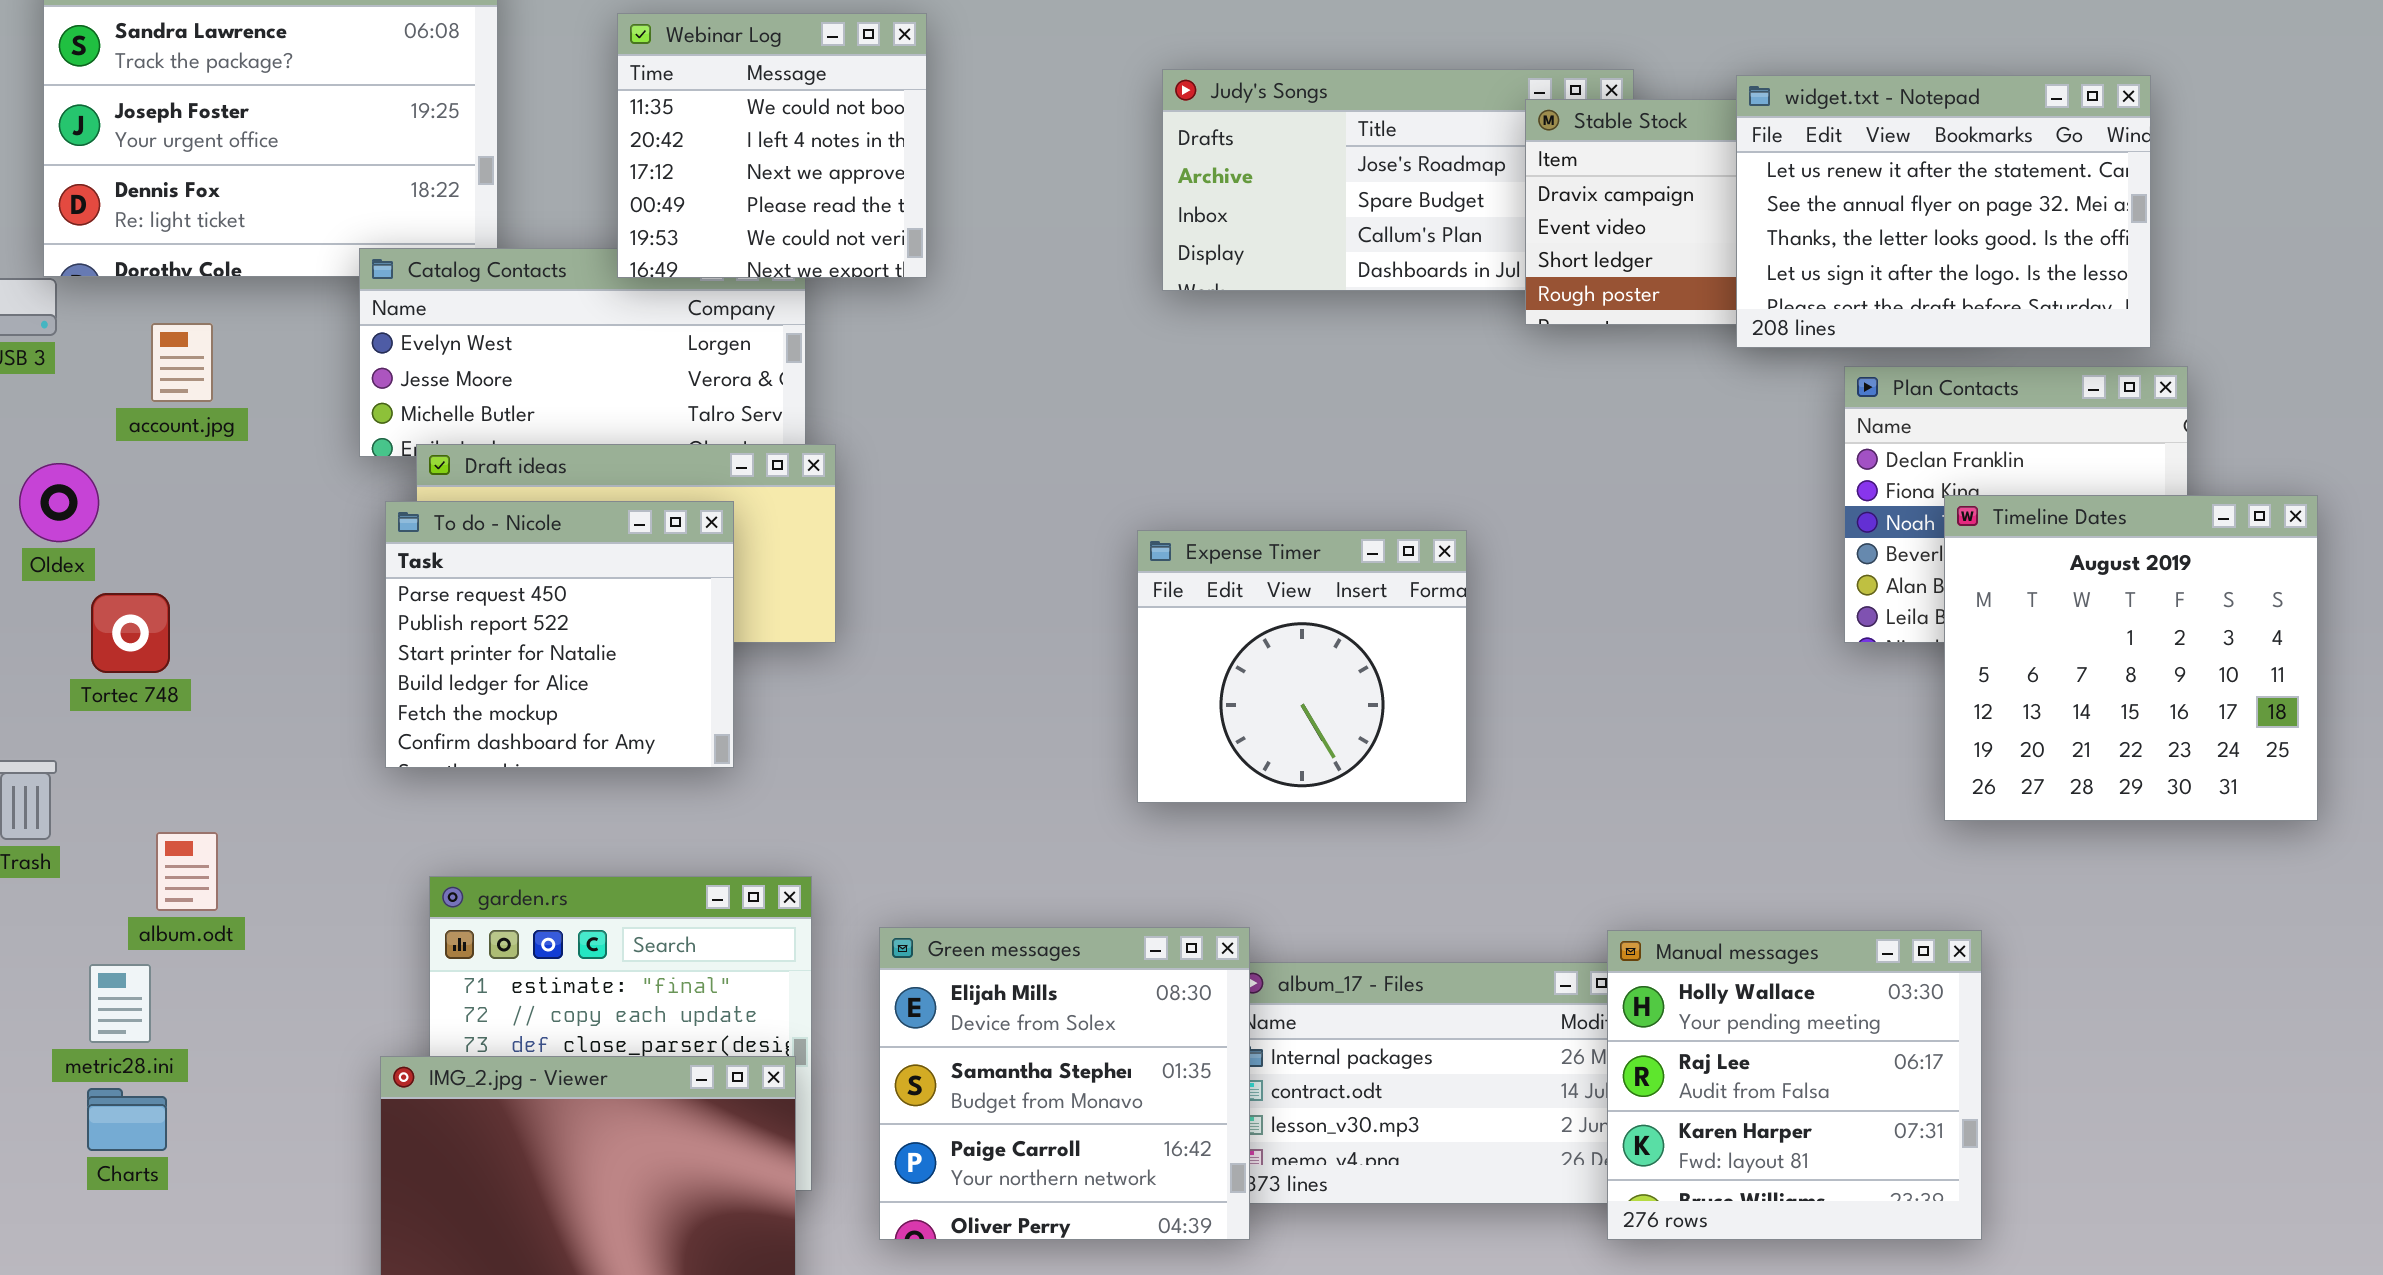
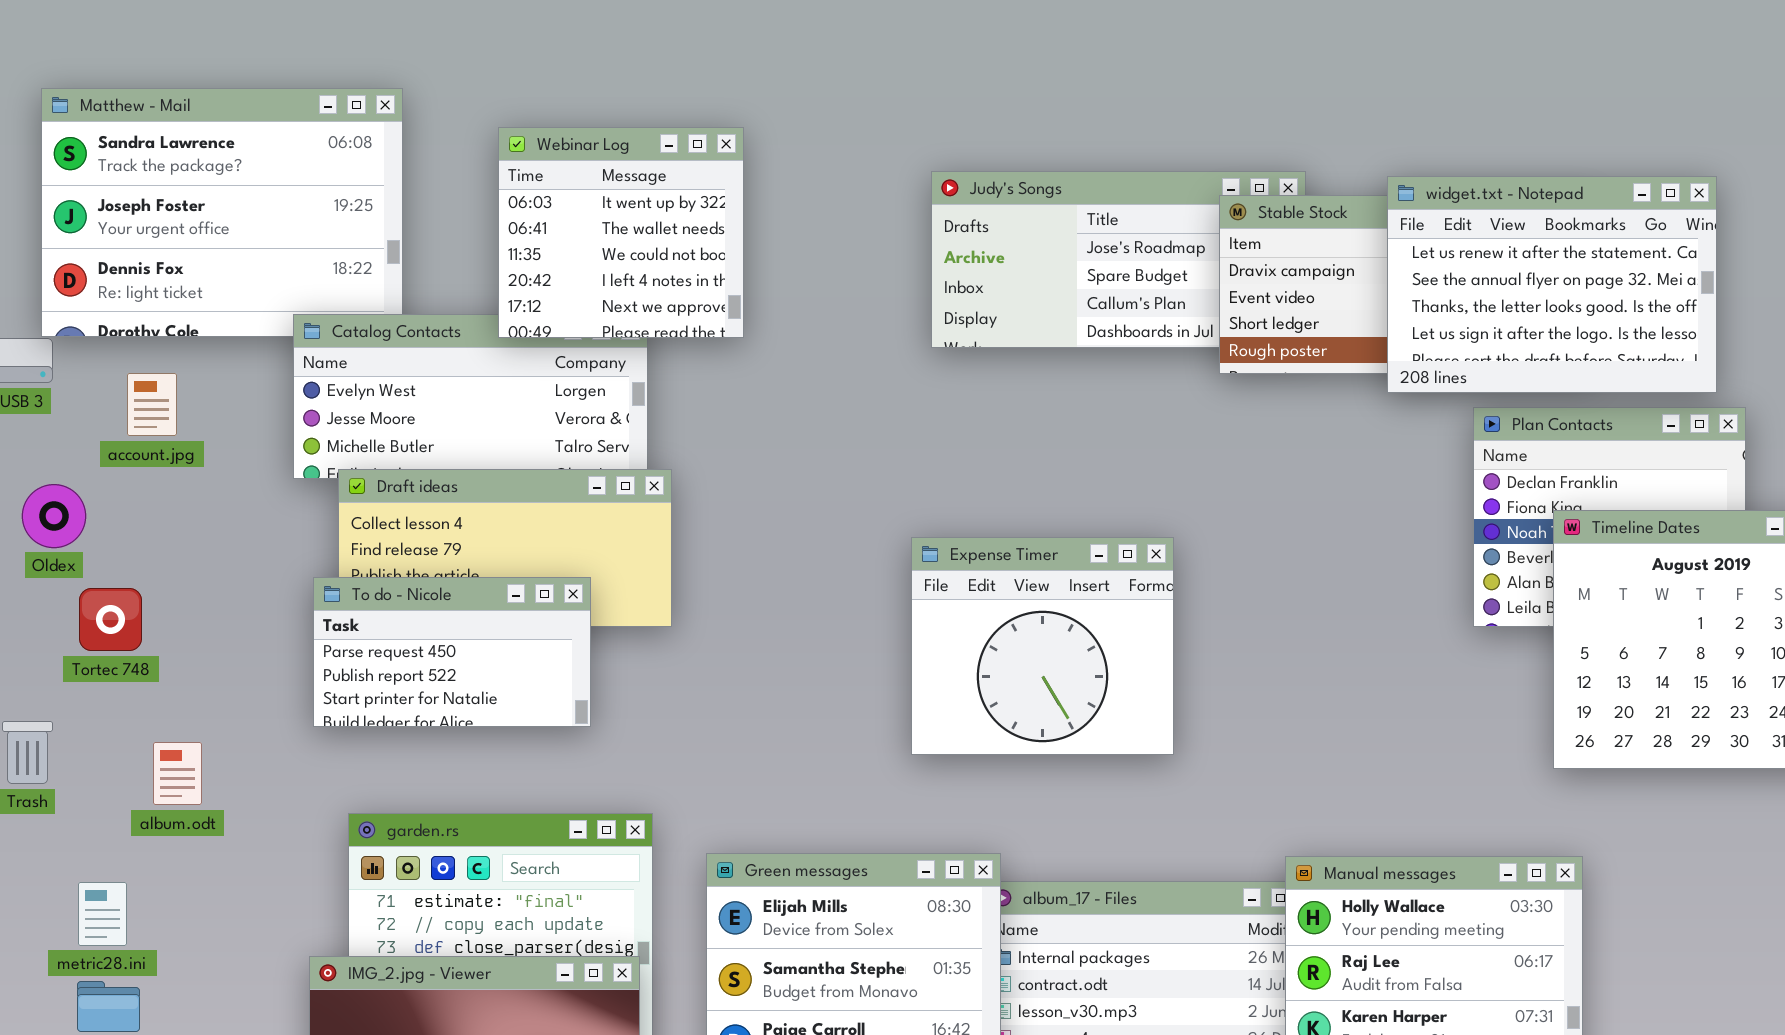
Webinar Log: [617,13,927,278] -> [498,127,744,338], scrolled up 2 rows
To do - Nicole: [385,501,734,768] -> [313,577,591,727], resized
album.odt: [156,832,218,911] -> [153,742,202,805], moved

